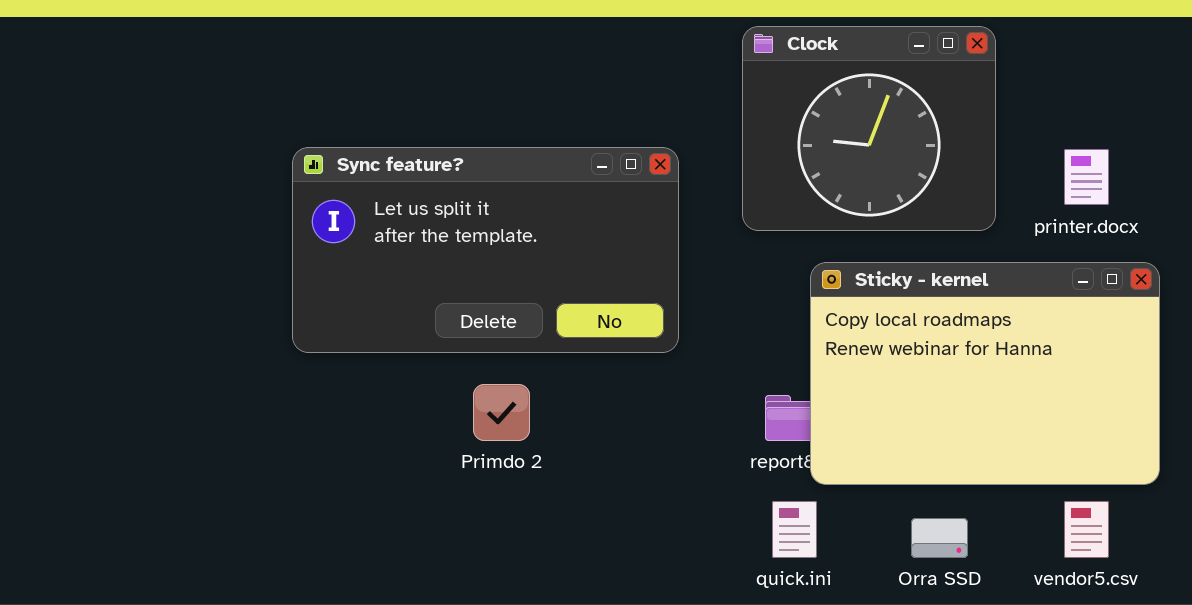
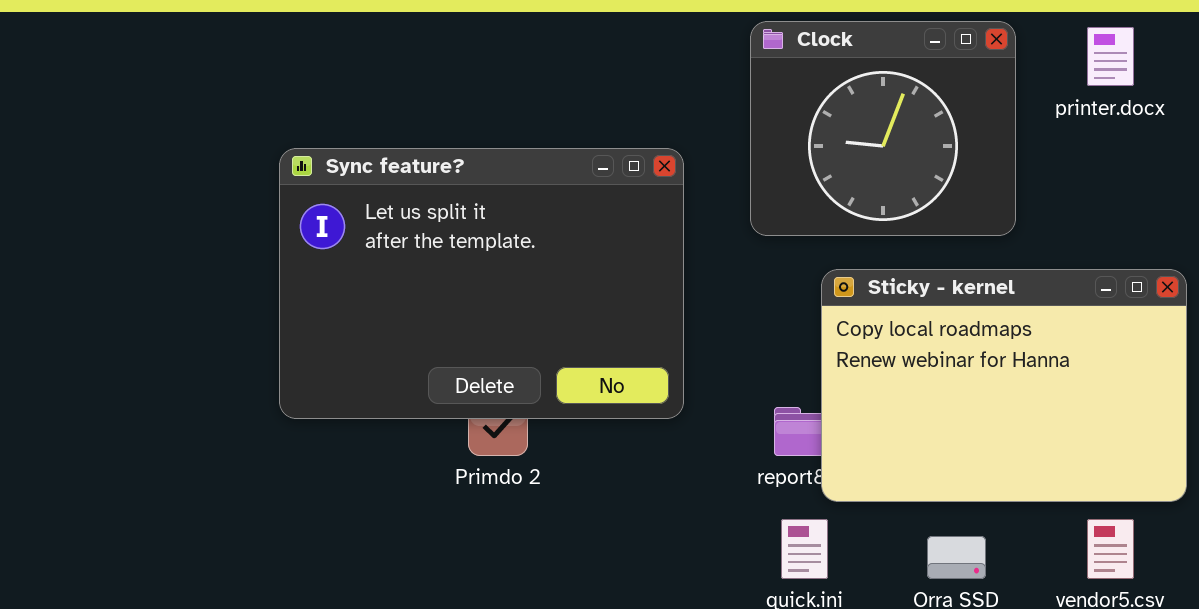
Sync feature?: [292,147,679,353] -> [279,148,684,419], resized
printer.docx: [1064,149,1109,205] -> [1087,27,1134,86], moved

